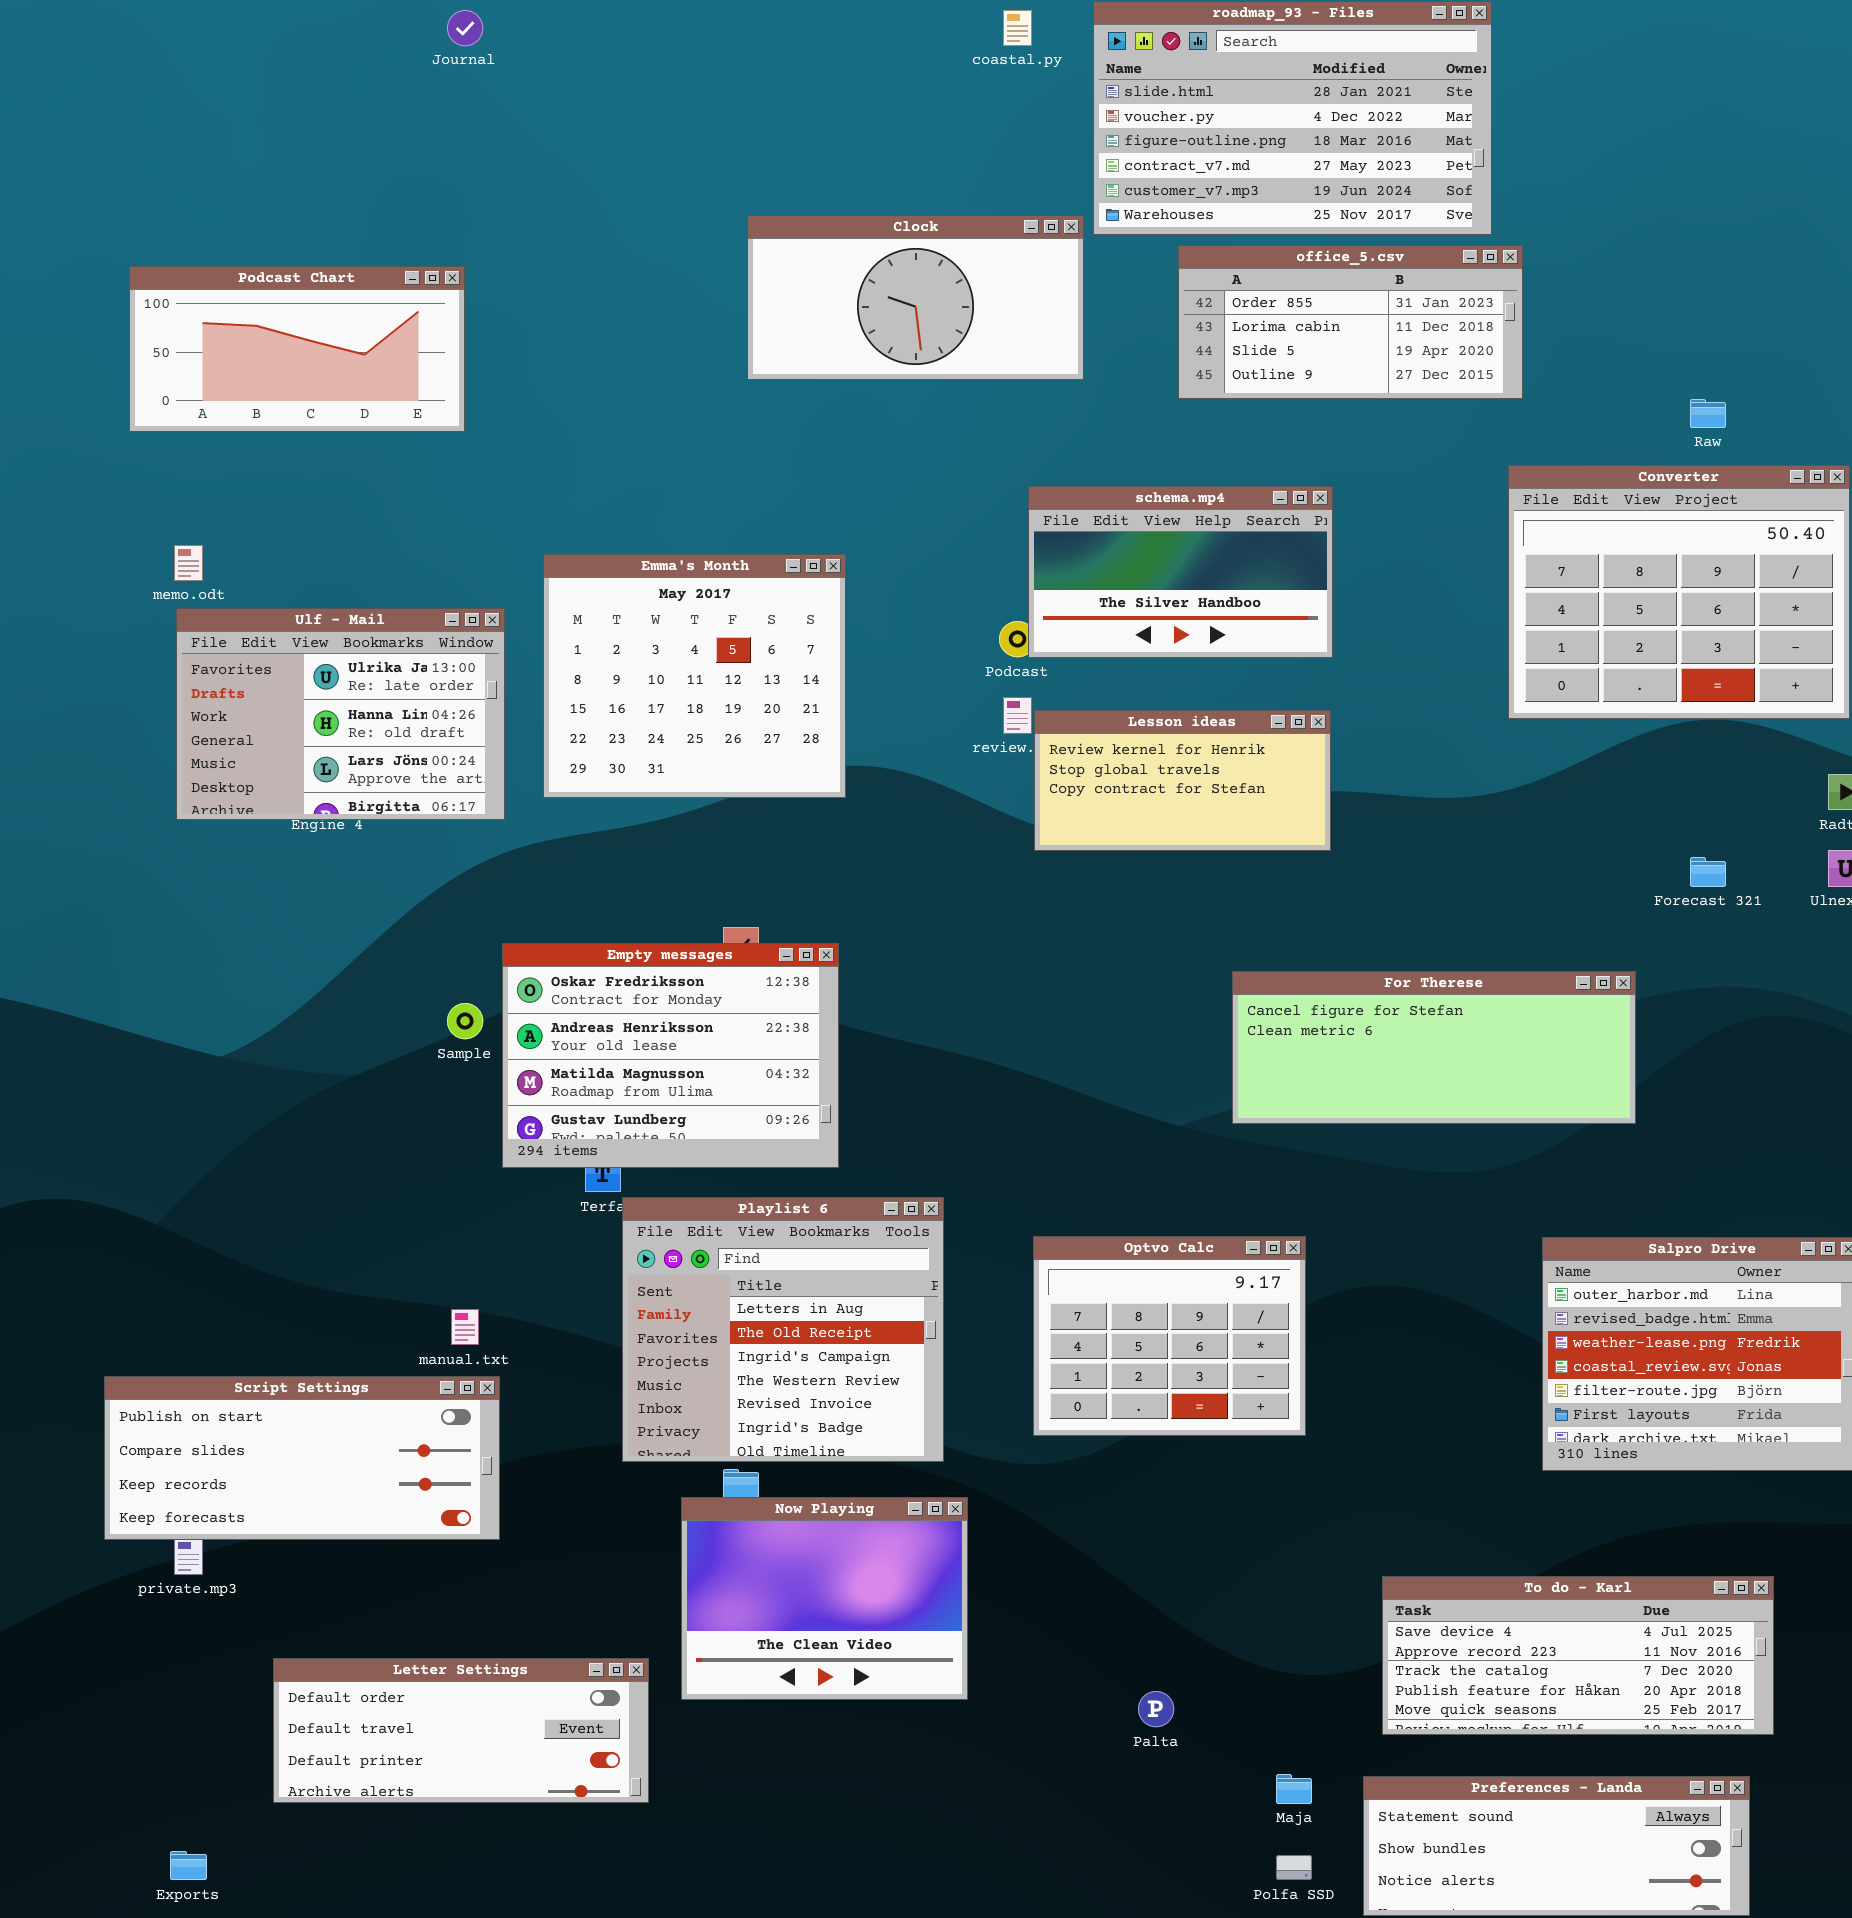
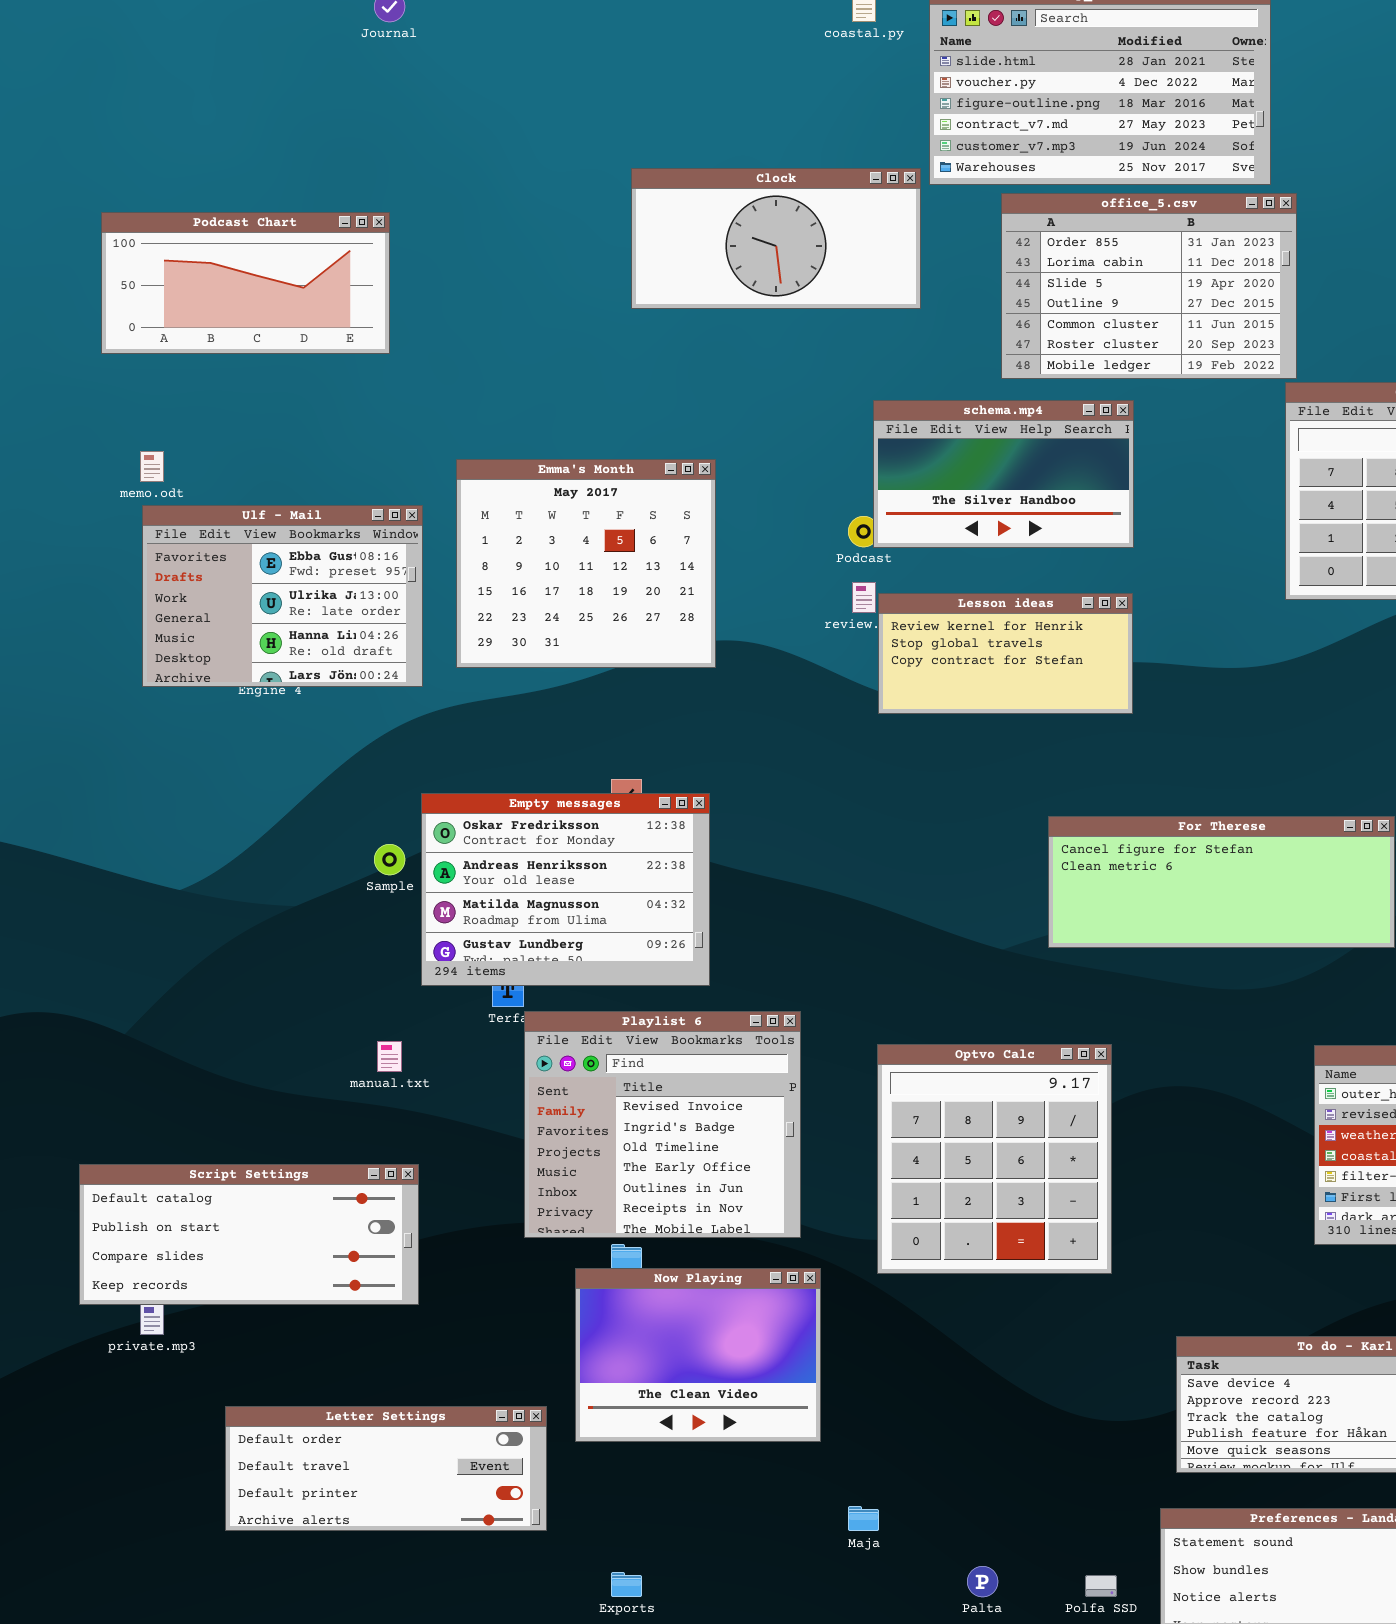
office_5.csv: [1178,245,1523,399] -> [1001,193,1297,379], resized
Ulf - Mail: [176,608,505,820] -> [142,505,423,687], scrolled up 1 row
Playlist 6: [622,1197,944,1462] -> [524,1011,801,1238], scrolled down 4 rows
Optvo Calc: [1033,1236,1306,1436] -> [877,1044,1112,1274], resized
manual.txt: [451,1309,479,1345] -> [377,1041,402,1072], moved
Script Settings: [104,1376,500,1540] -> [79,1164,419,1305], scrolled up 1 row
Palta: [1138,1691,1174,1727] -> [967,1566,998,1597], moved
Maja: [1276,1774,1312,1804] -> [848,1506,879,1531], moved
Exports: [170,1851,207,1880] -> [611,1572,642,1597], moved

